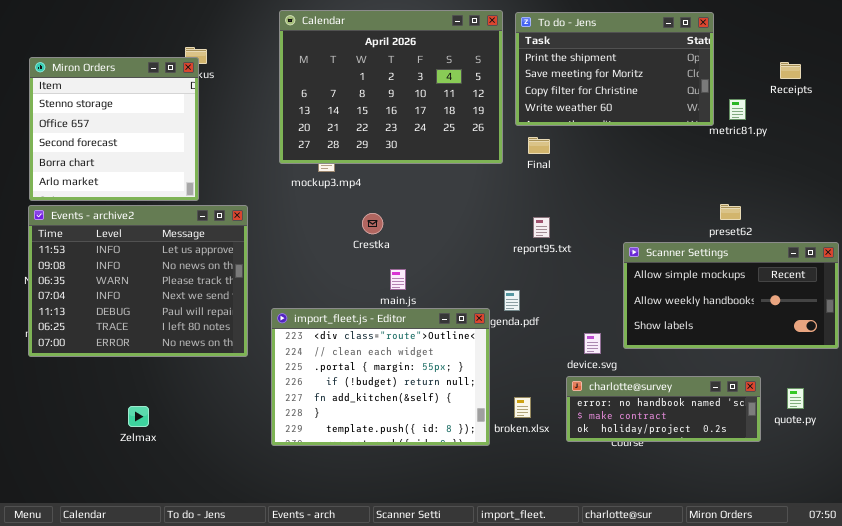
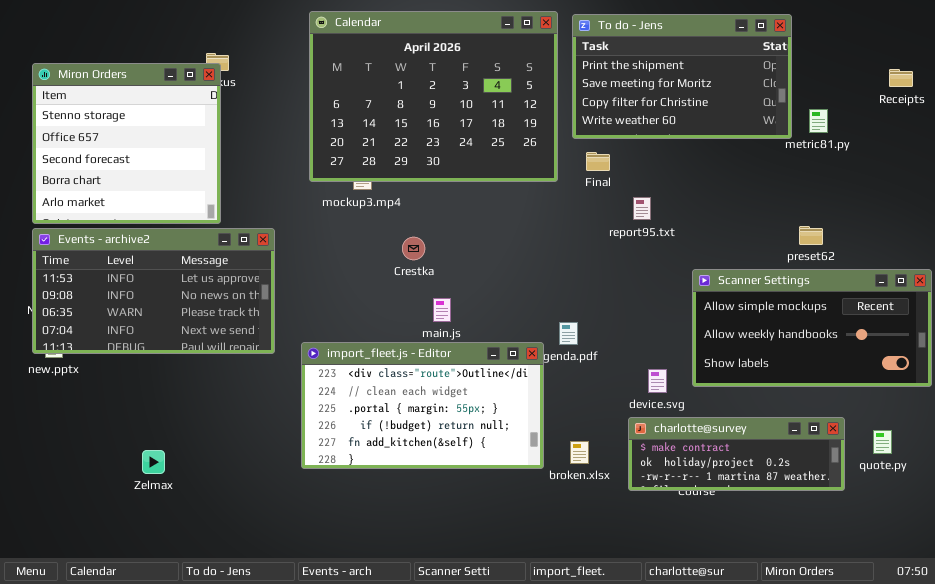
Receipts: [780,62,801,79] -> [889,69,913,87], moved
Events - archive2: [28,205,248,357] -> [32,228,275,354], resized
report95.txt: [533,217,550,238] -> [633,197,651,220], moved
import_fleet.js - Editor: [271,308,490,446] -> [301,342,544,469], resized
charlotte@survey: [566,376,761,442] -> [628,417,845,491], scrolled down 1 row

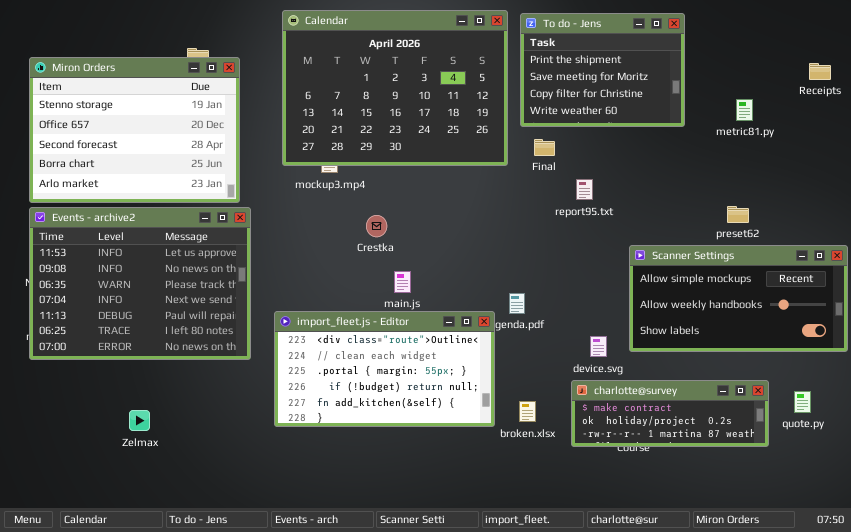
To do - Jens: [572,14,792,139] -> [520,13,685,127], resized
Miron Orders: [32,63,221,224] -> [29,57,240,203], resized
Events - archive2: [32,228,275,354] -> [29,207,251,360], resized

